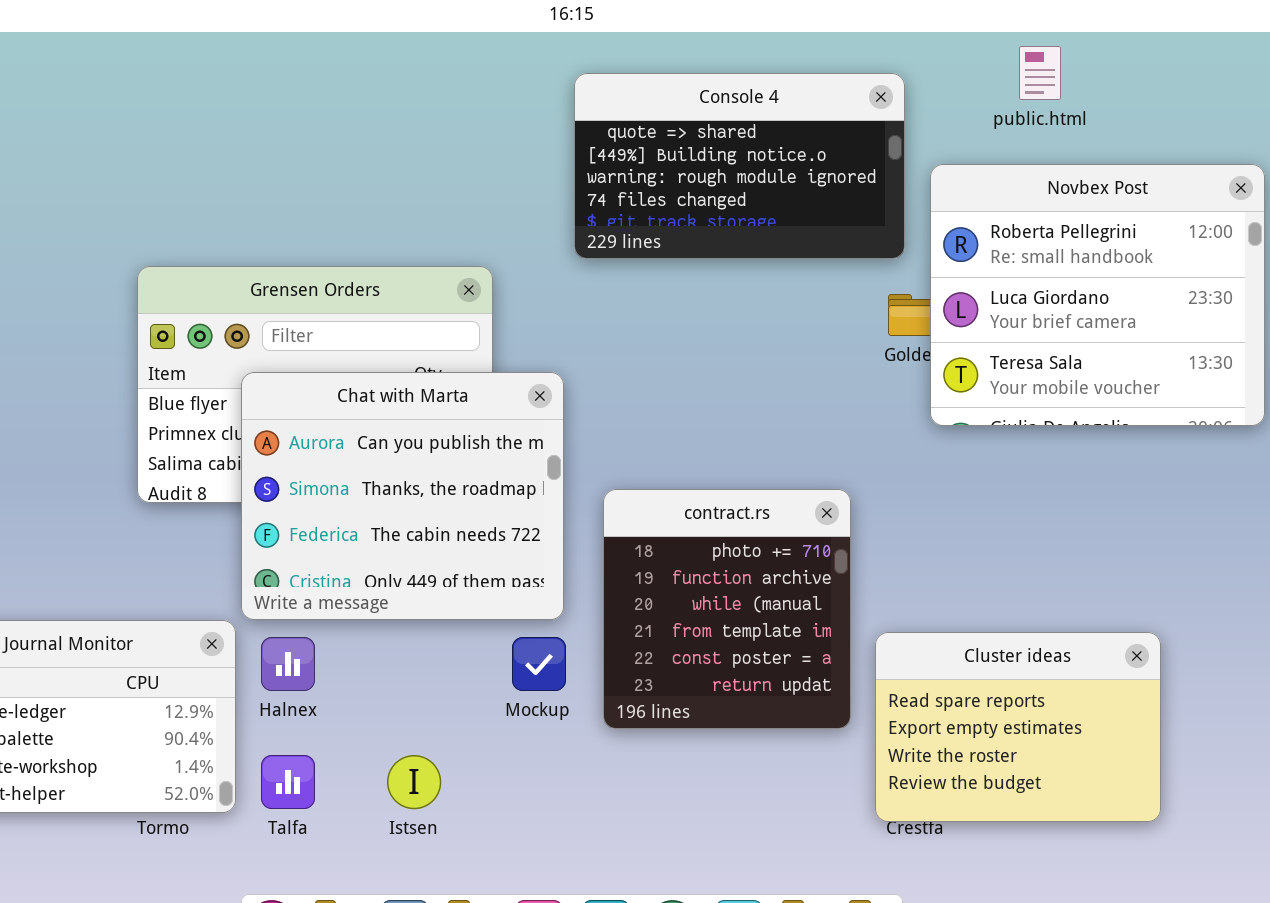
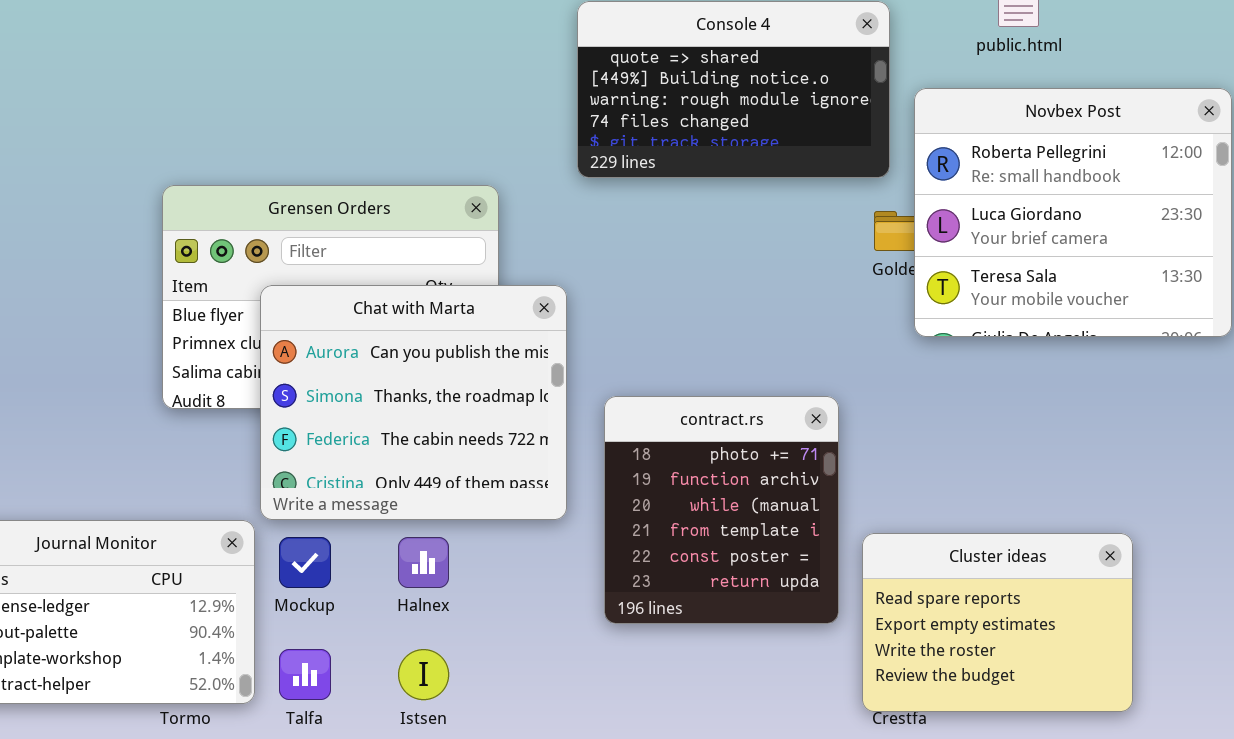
Halnex: [261,637,315,691] -> [398,537,449,588], moved
Mockup: [512,637,566,691] -> [279,537,331,588], moved

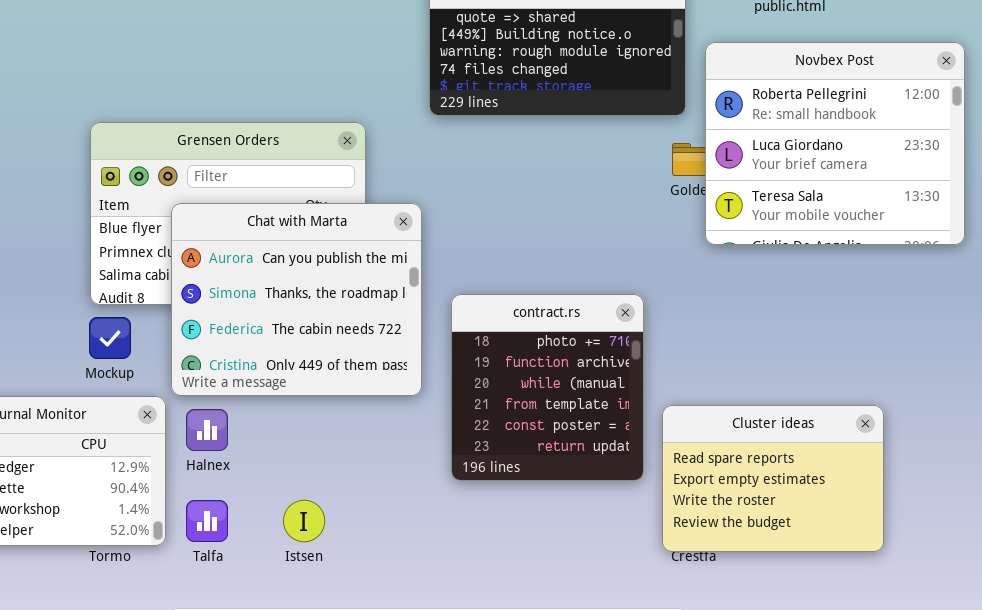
Mockup: [279,537,331,588] -> [89,317,131,359], moved
Halnex: [398,537,449,588] -> [186,409,228,451], moved

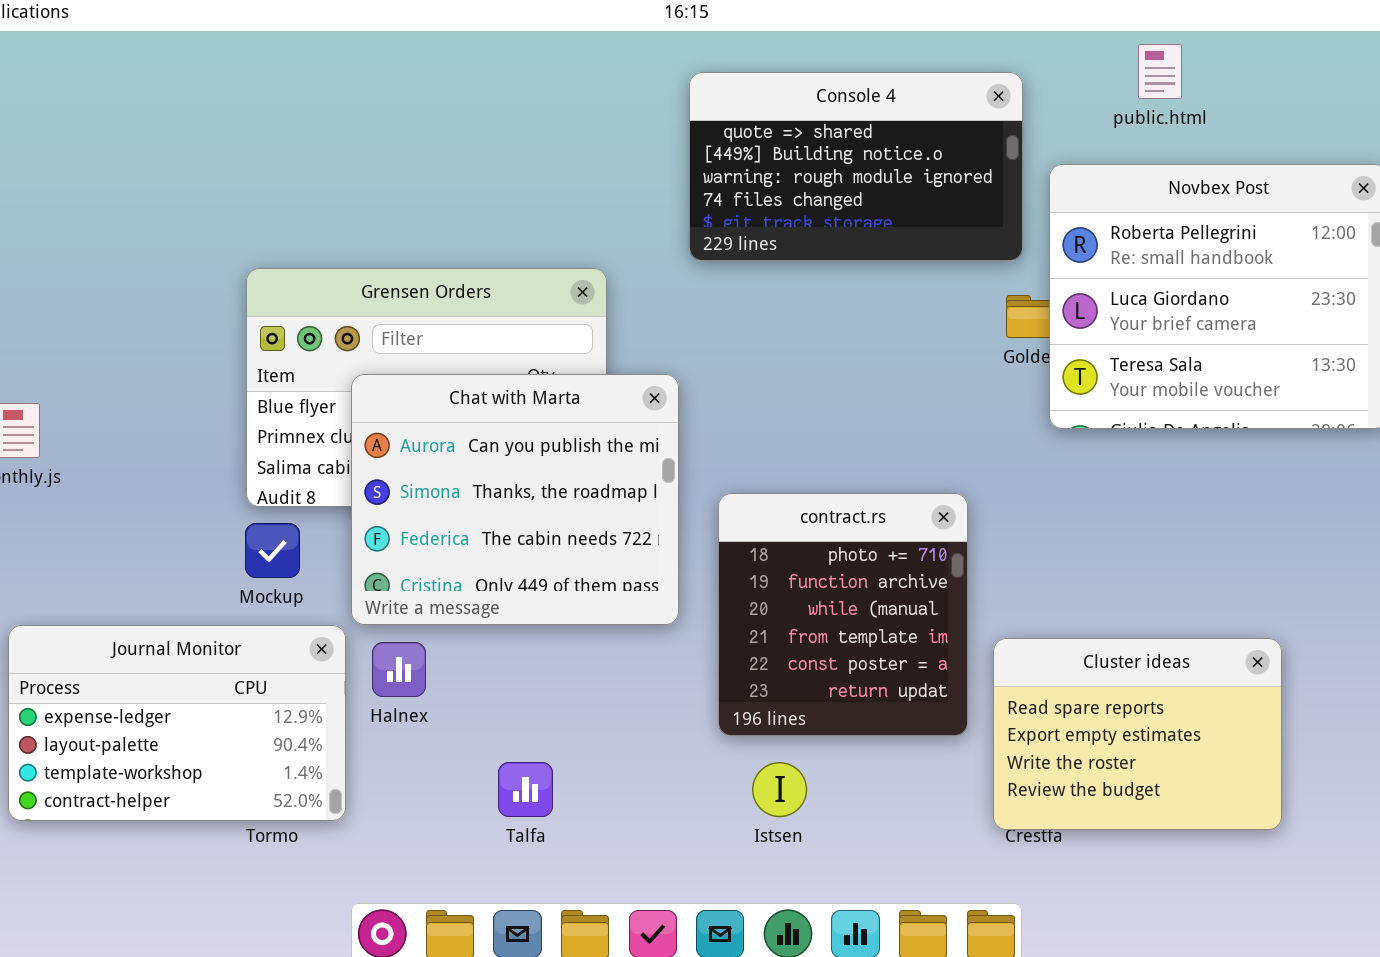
Talfa: [186,500,228,542] -> [498,762,553,817], moved
Istsen: [283,500,325,542] -> [752,762,807,817], moved

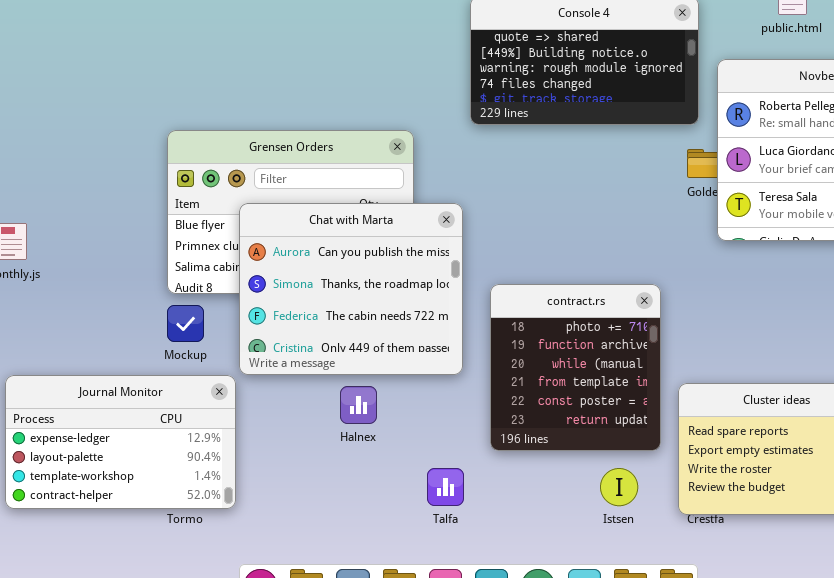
Halnex: [372,642,426,697] -> [340,386,377,424], moved
Talfa: [498,762,553,817] -> [427,468,464,506], moved
Istsen: [752,762,807,817] -> [600,468,638,506], moved

